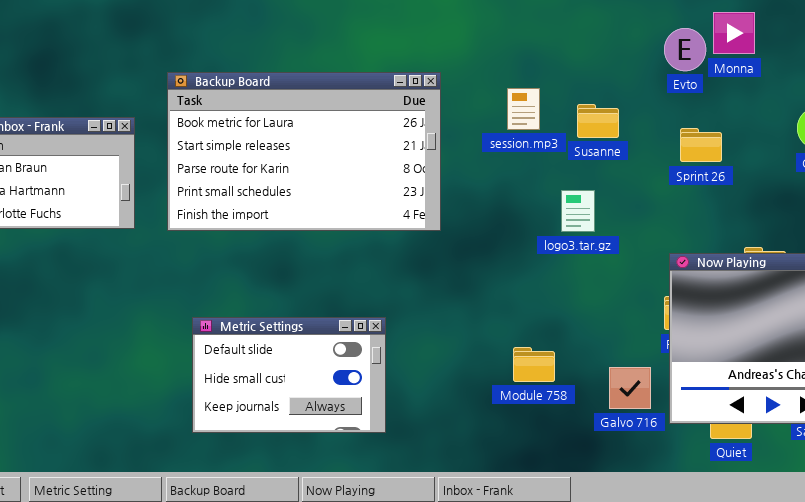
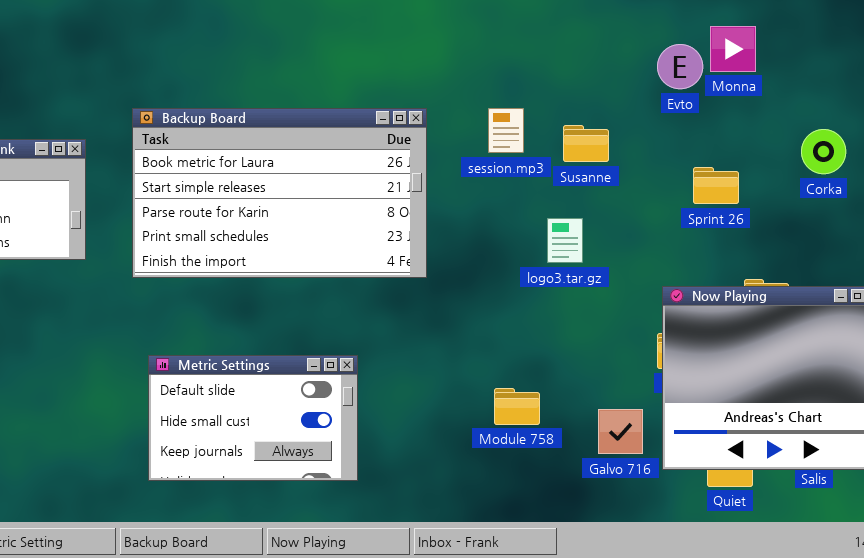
Backup Board: [167,72,441,231] -> [132,108,427,278], moved
Sprint 26: [680,128,722,162] -> [693,167,739,204], moved

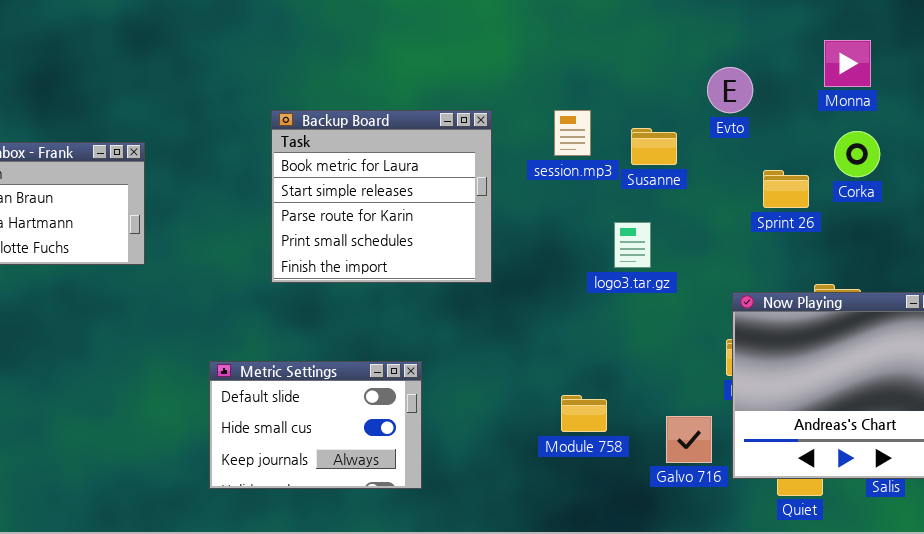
Monna: [710,26,756,72] -> [824,40,871,87], moved
Evto: [657,44,703,89] -> [707,67,753,113], moved
Backup Board: [132,108,427,278] -> [271,110,492,283], resized
Corka: [801,129,846,174] -> [834,131,880,177], moved

